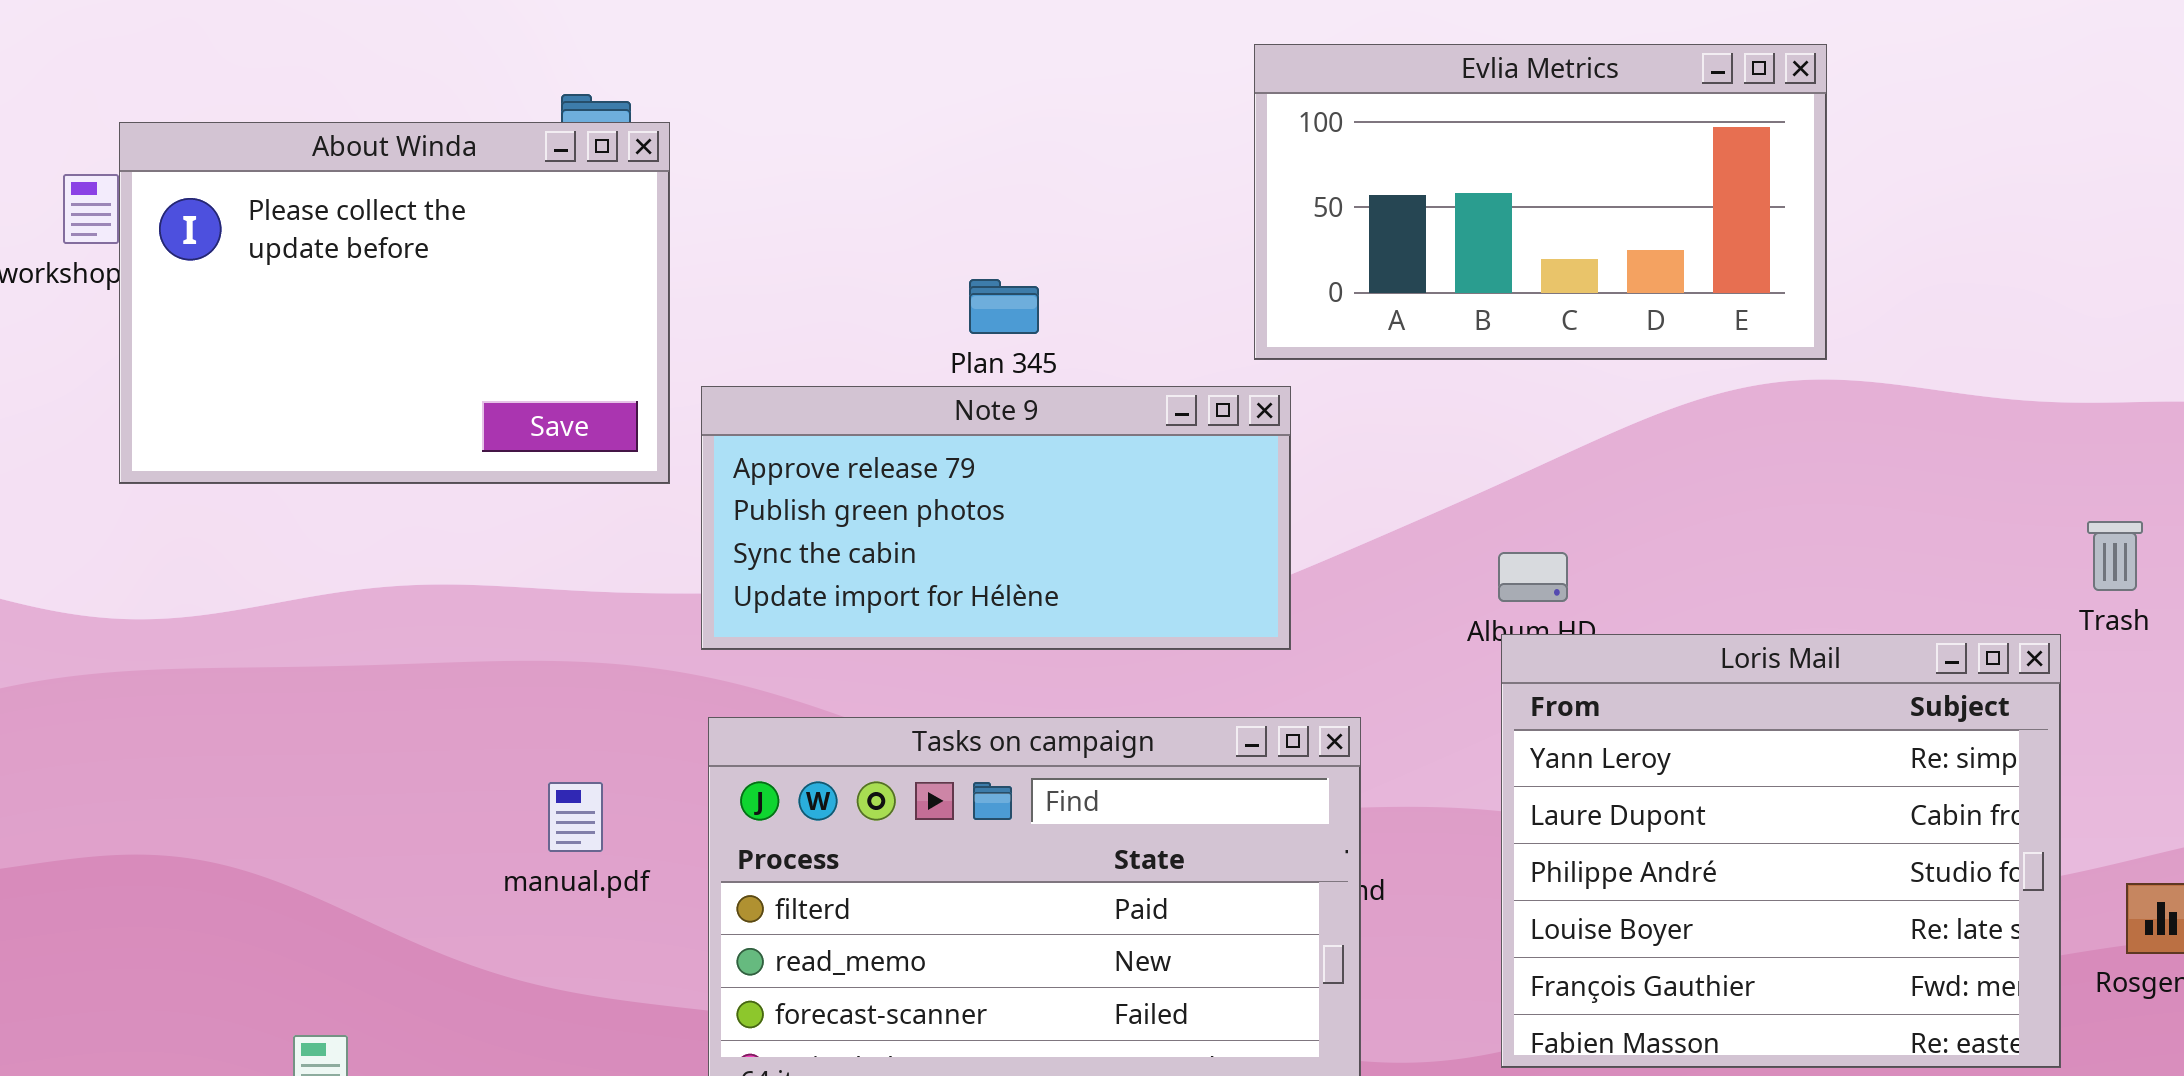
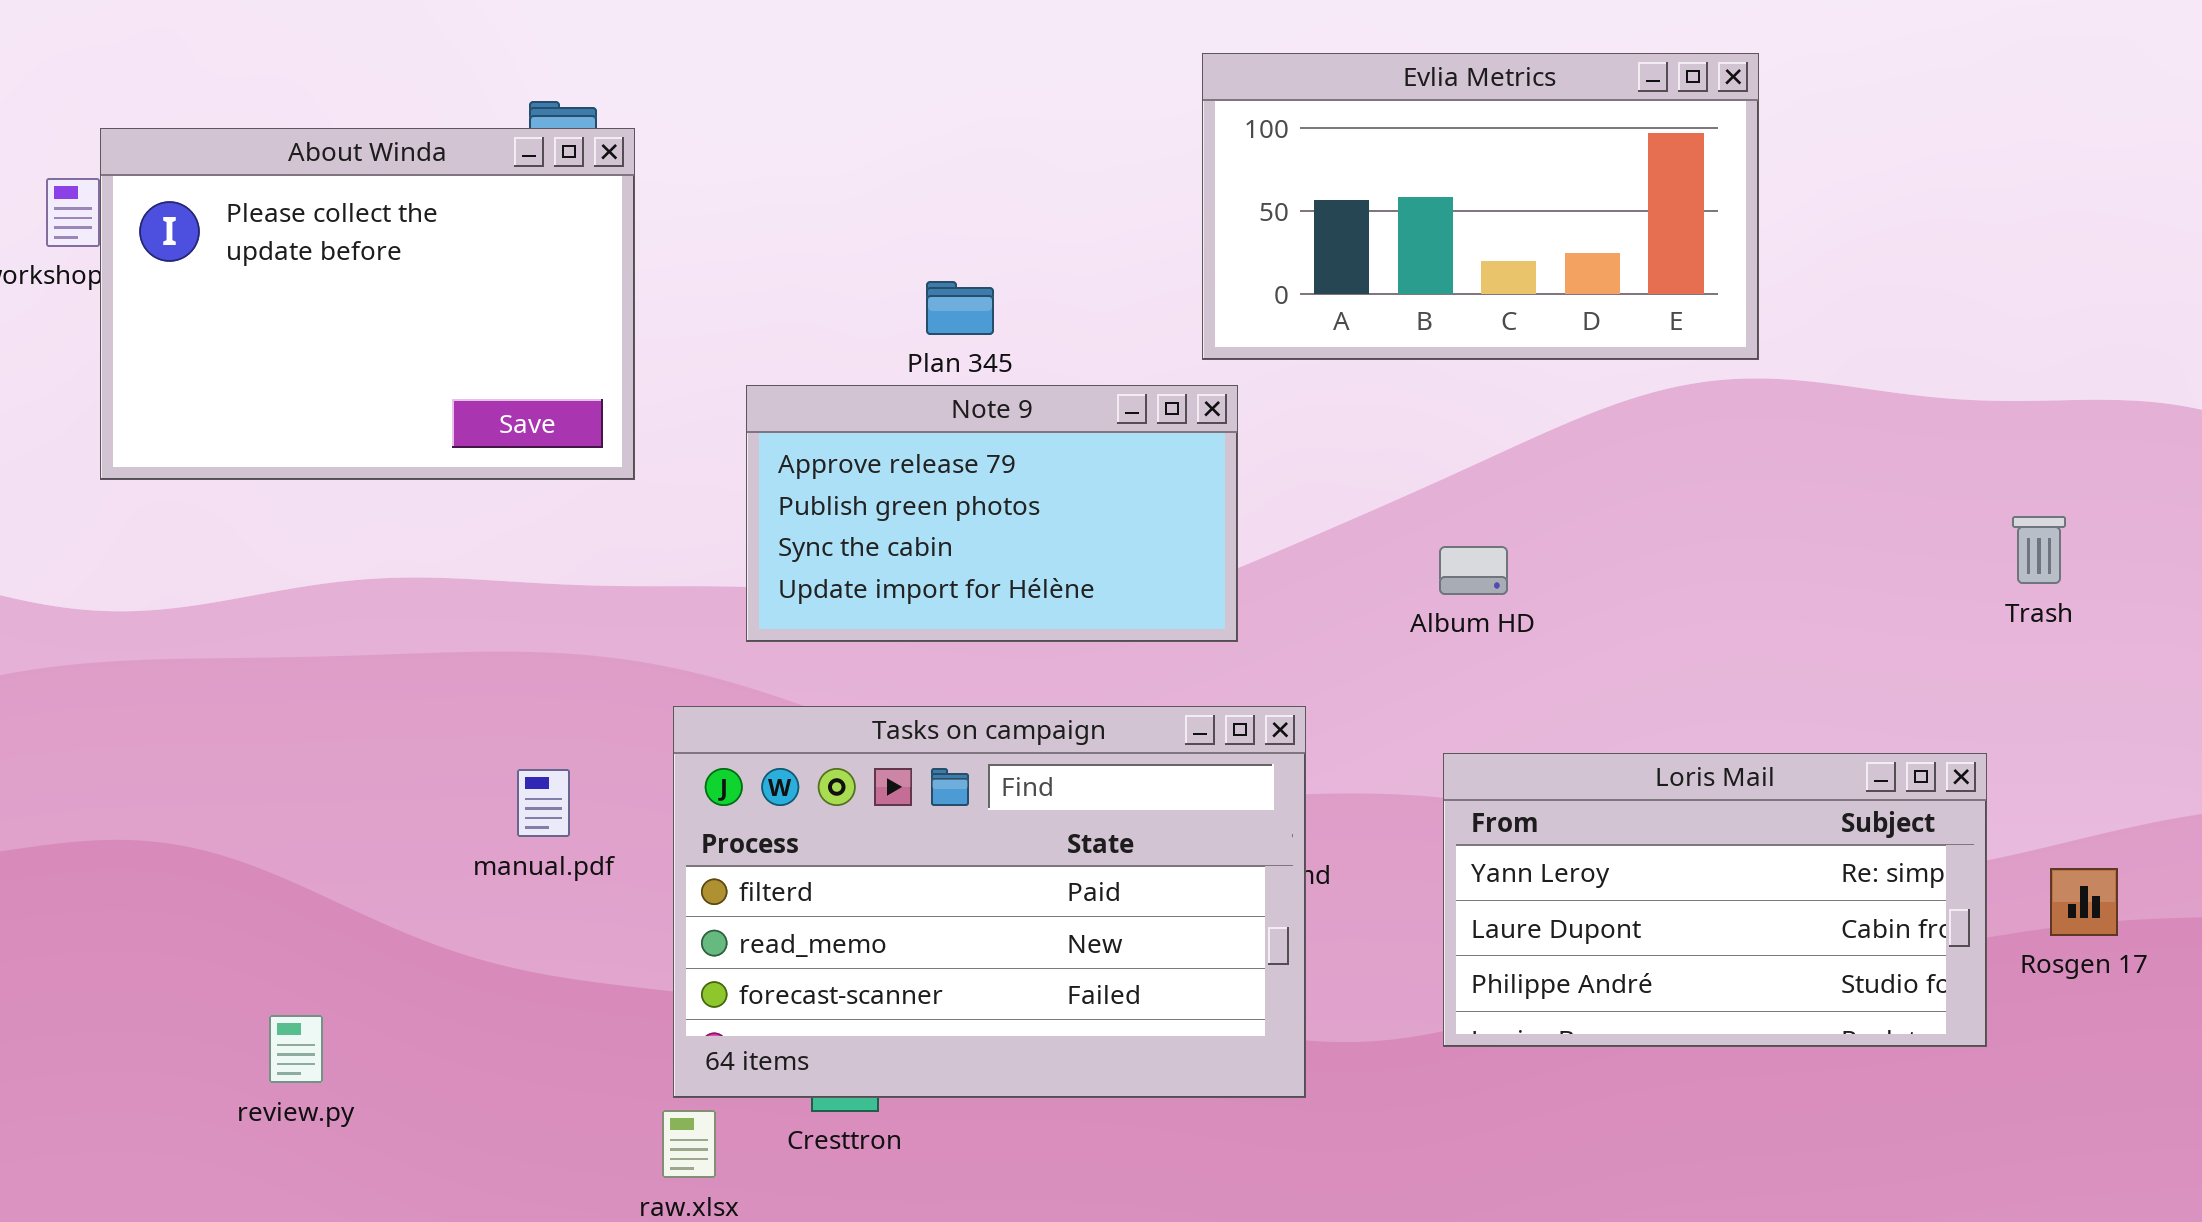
Note 9: [701,386,1291,650] -> [746,385,1238,642], resized
Loris Mail: [1501,634,2061,1068] -> [1443,753,1987,1047], resized

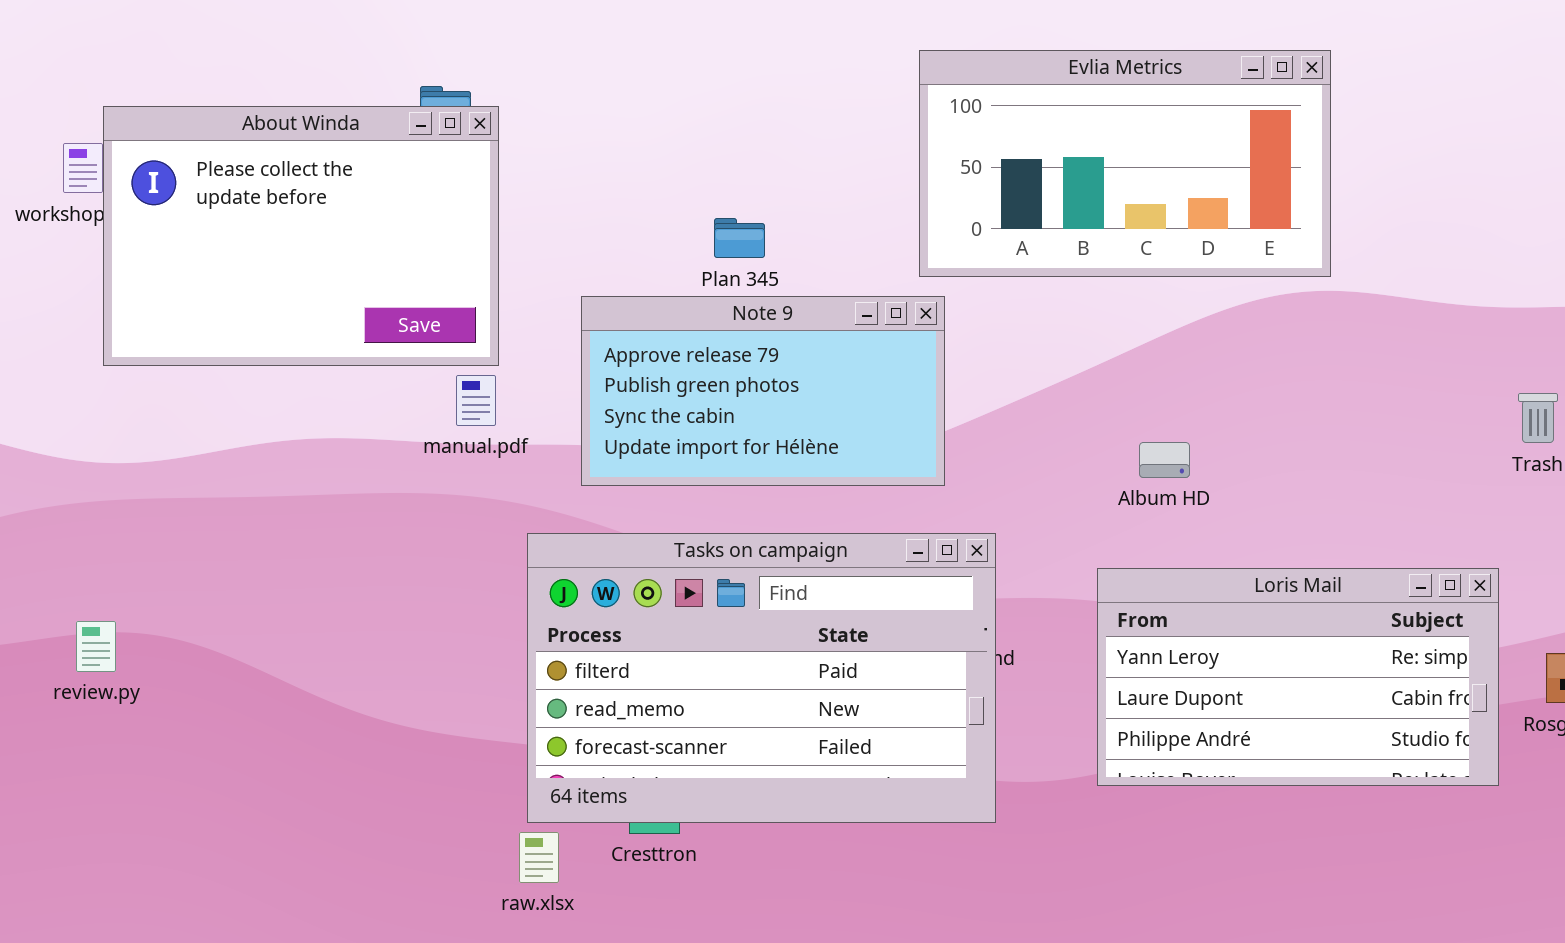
Album HD: [1439,546,1508,595] -> [1139,442,1190,478], moved
manual.pdf: [517,769,570,837] -> [456,375,496,426], moved
review.py: [269,1015,323,1083] -> [76,621,116,672], moved

